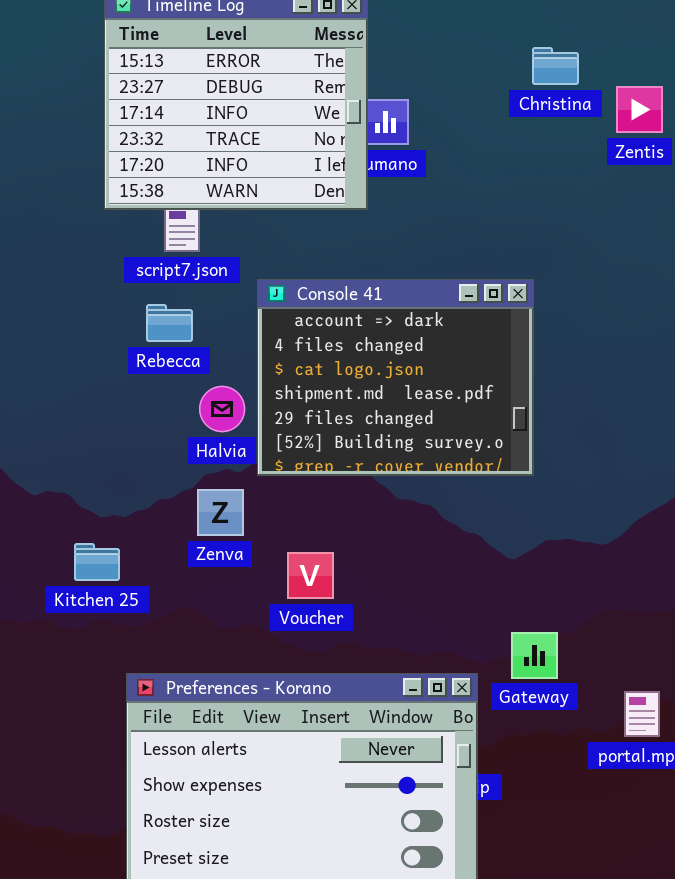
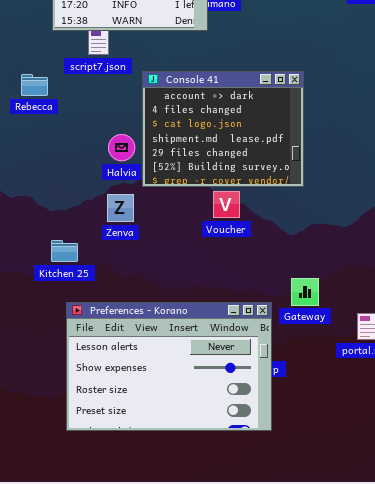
Rebecca: [146,304,193,342] -> [21,74,48,96], moved
Kitchen 25: [74,543,120,581] -> [51,240,78,262], moved
Voucher: [287,552,334,599] -> [213,191,240,218], moved

